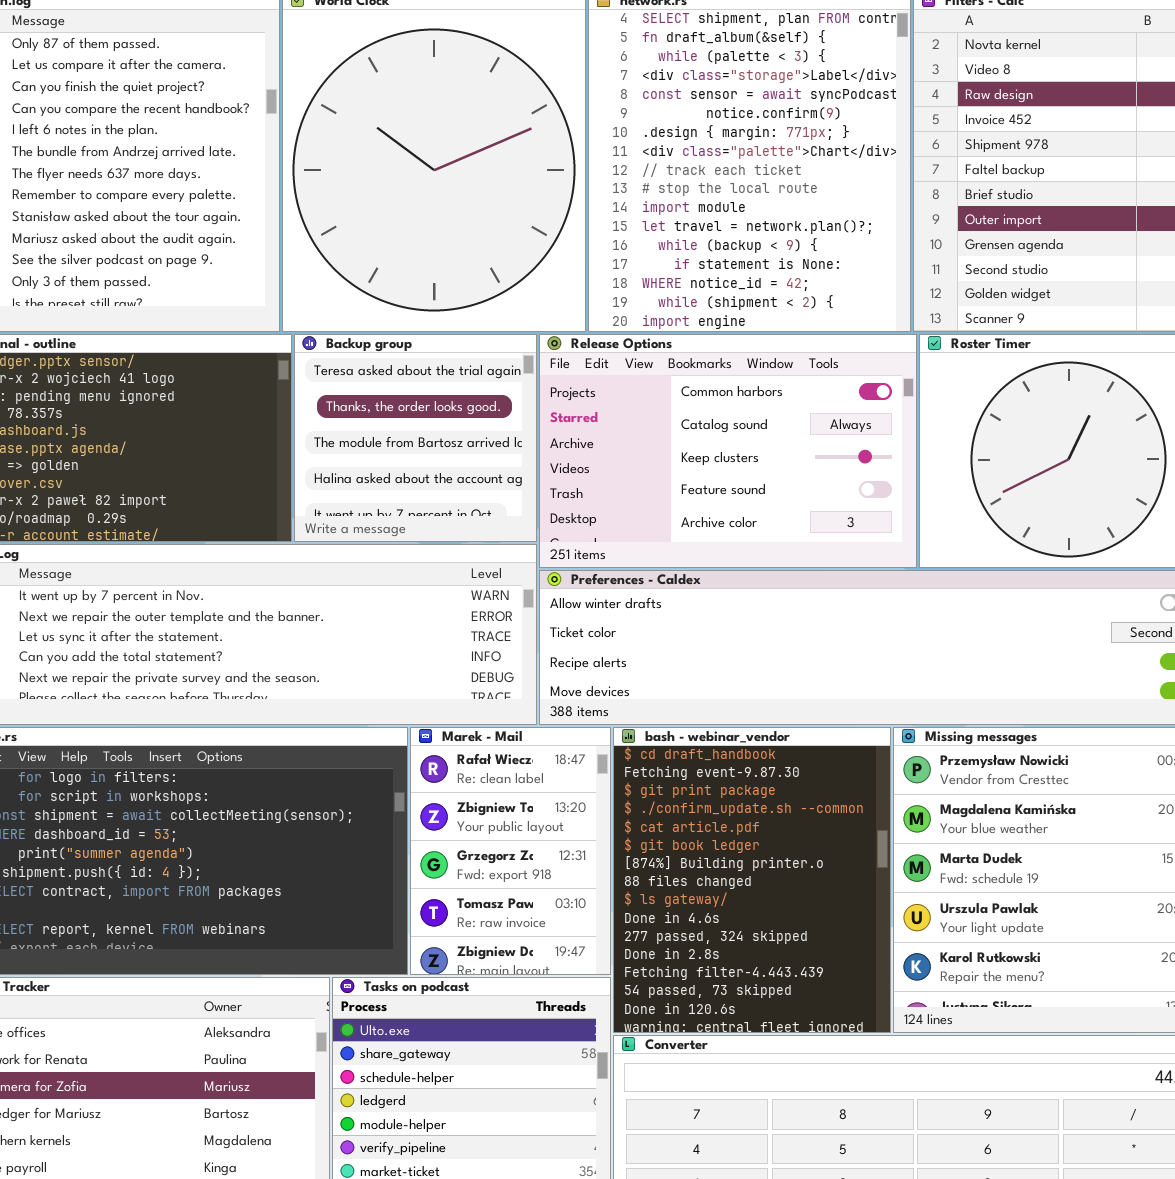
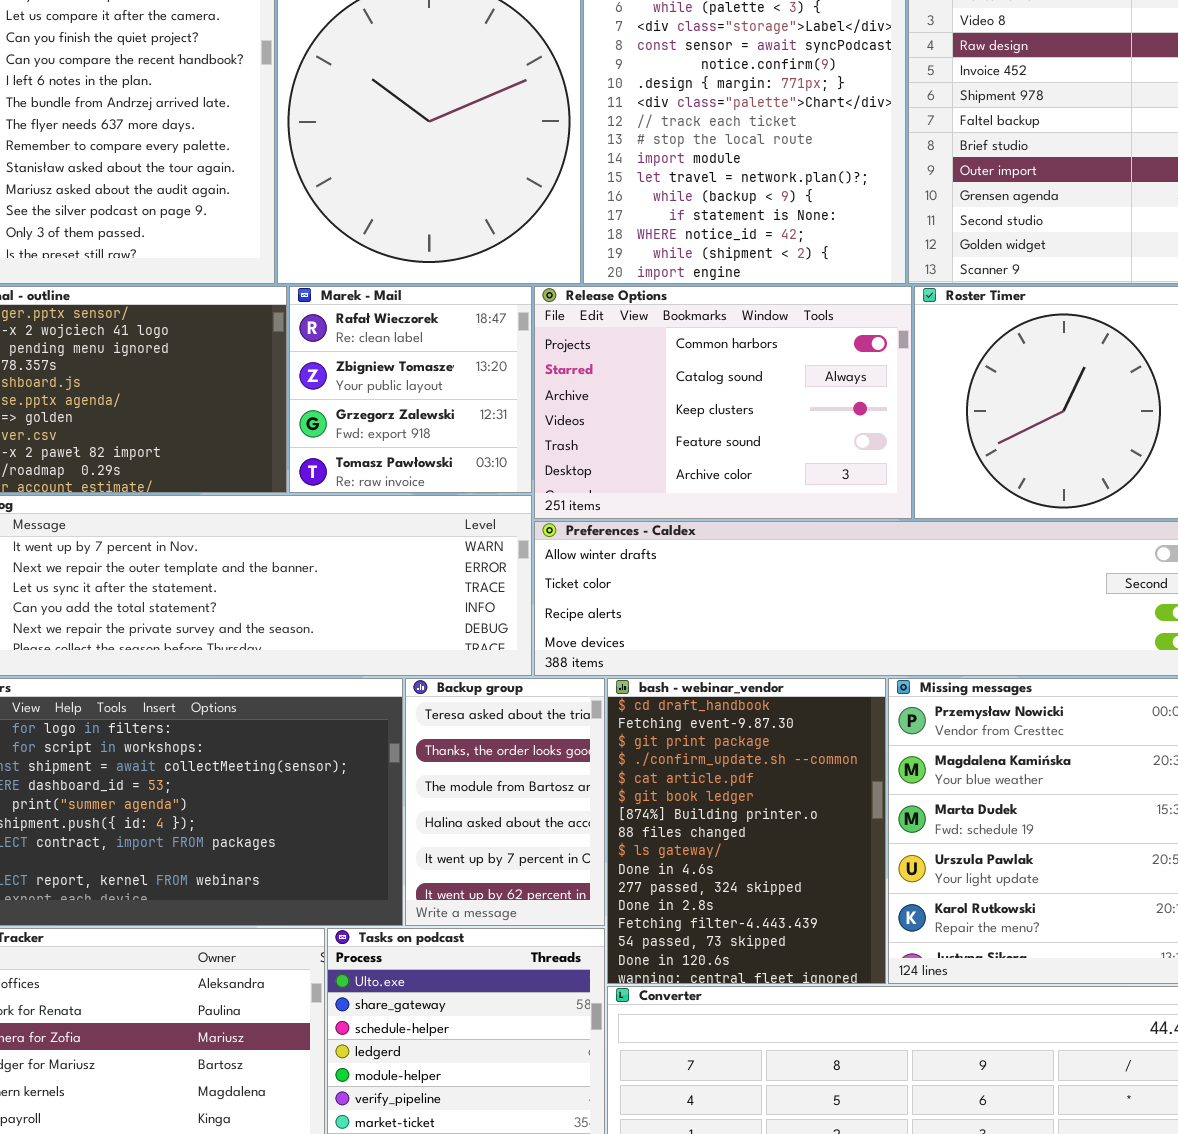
Backup group: [294,334,537,542] -> [405,678,605,926], moved, resized
Marek - Mail: [410,727,611,975] -> [289,286,532,493], moved, resized

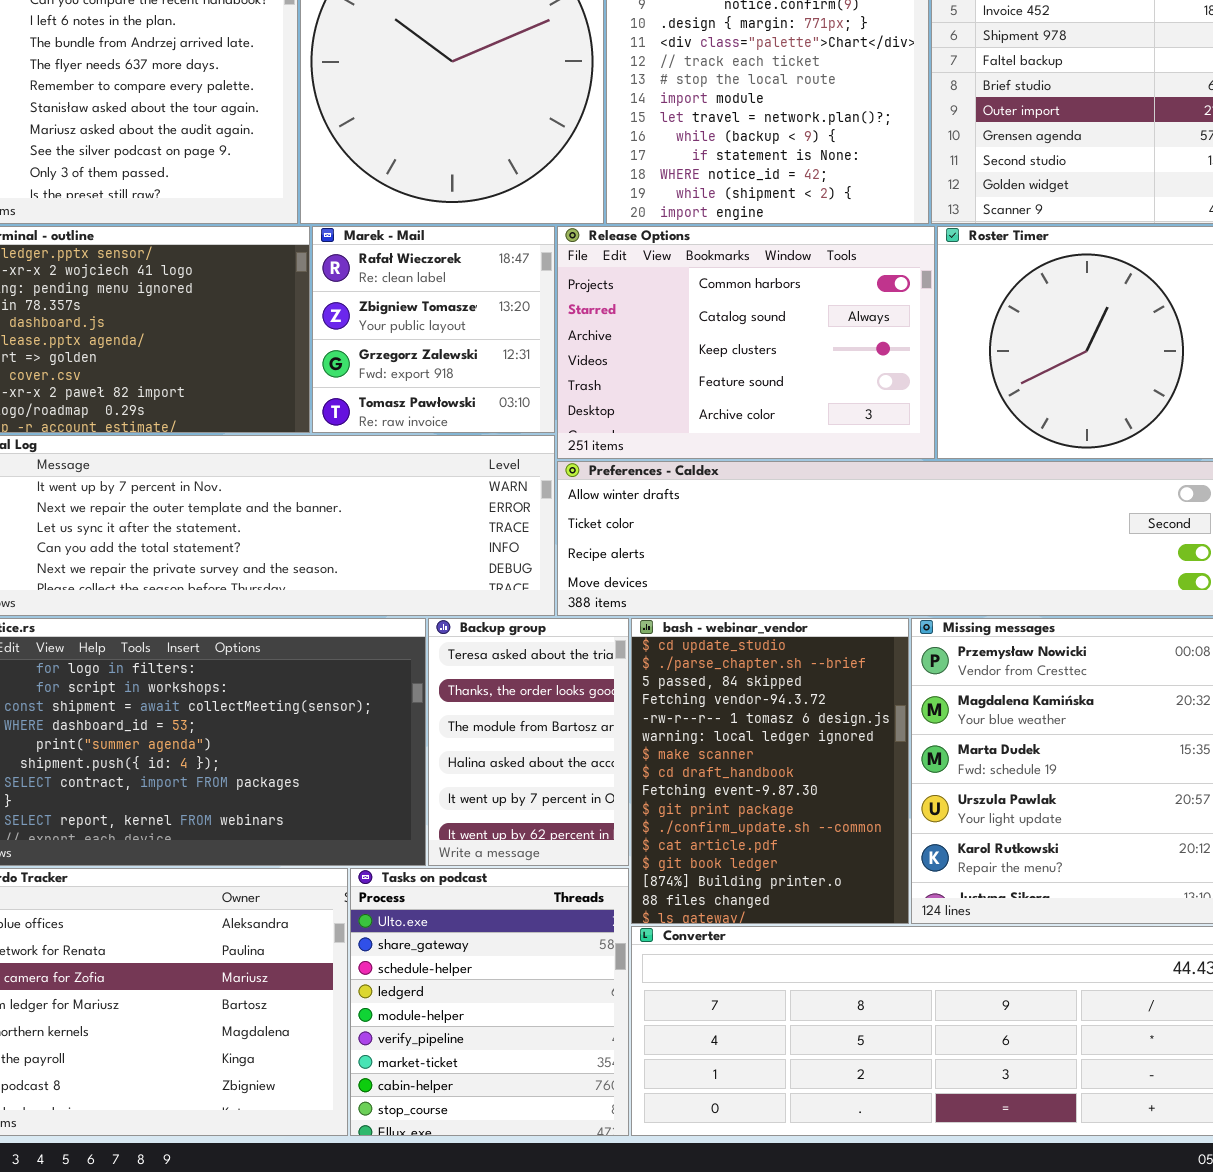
bash - webinar_vendor: [607,678,886,984] -> [631,618,909,924], scrolled up 7 rows

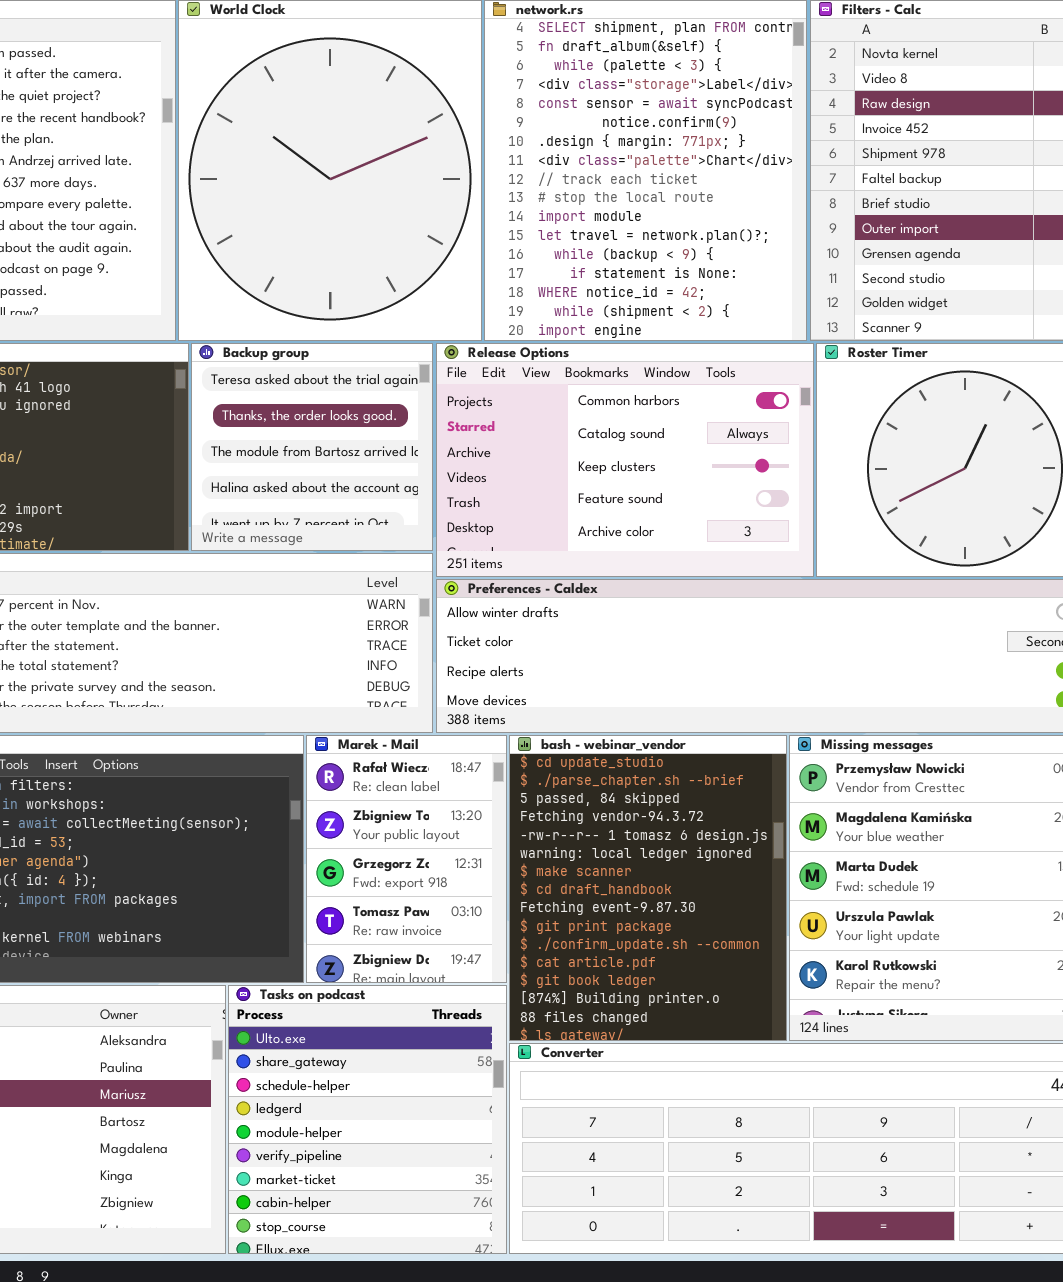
Marek - Mail: [312,226,555,433] -> [306,735,507,983], moved, resized
Backup group: [428,618,629,866] -> [191,343,433,551], moved, resized

